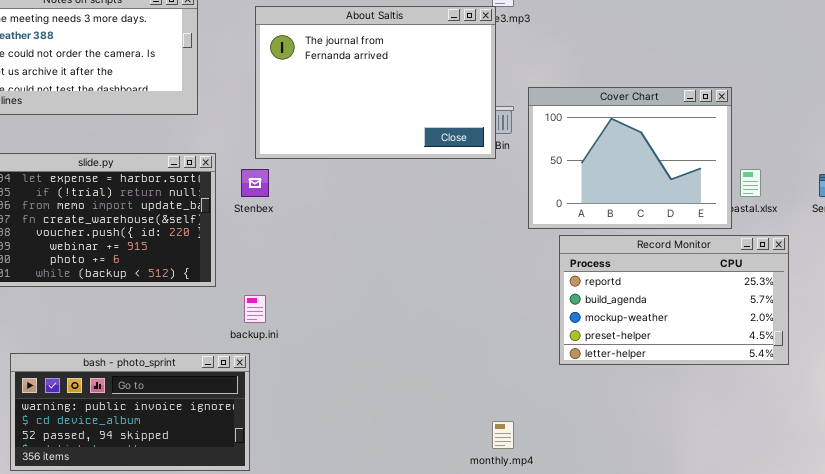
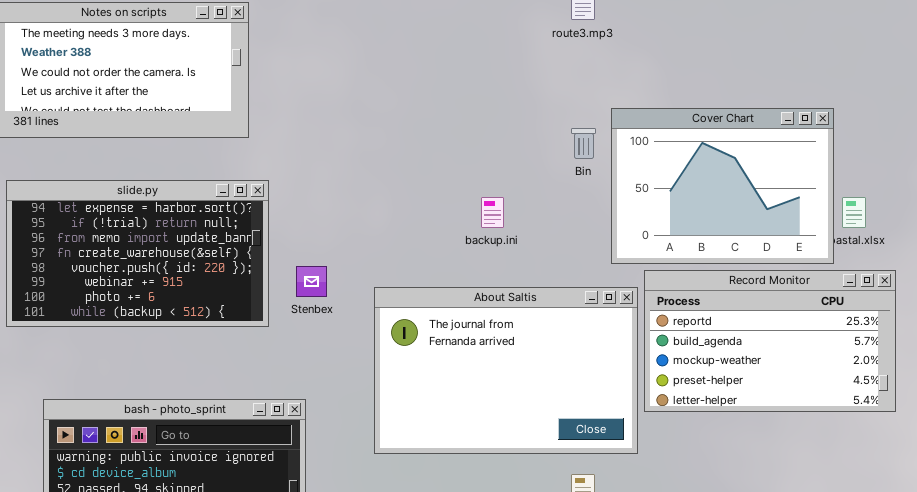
About Saltis: [255,6,496,159] -> [374,287,638,454], moved
Stenbex: [241,169,269,197] -> [296,266,327,297], moved
backup.ini: [244,295,266,323] -> [481,197,504,228], moved

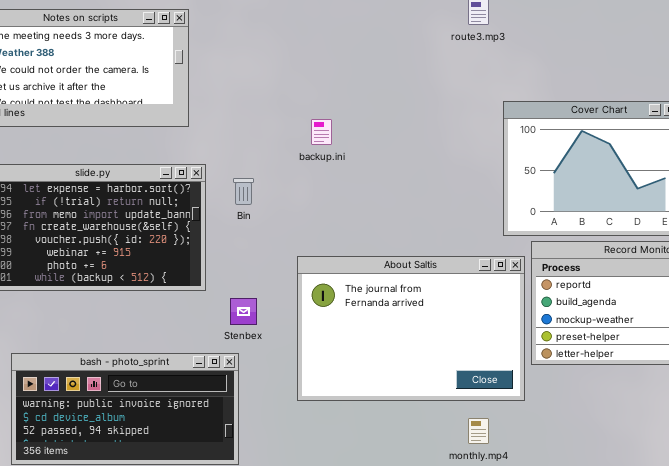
Bin: [571,128,596,159] -> [233,178,254,205], moved
backup.ini: [481,197,504,228] -> [311,119,332,145], moved
Stenbex: [296,266,327,297] -> [230,298,257,325], moved

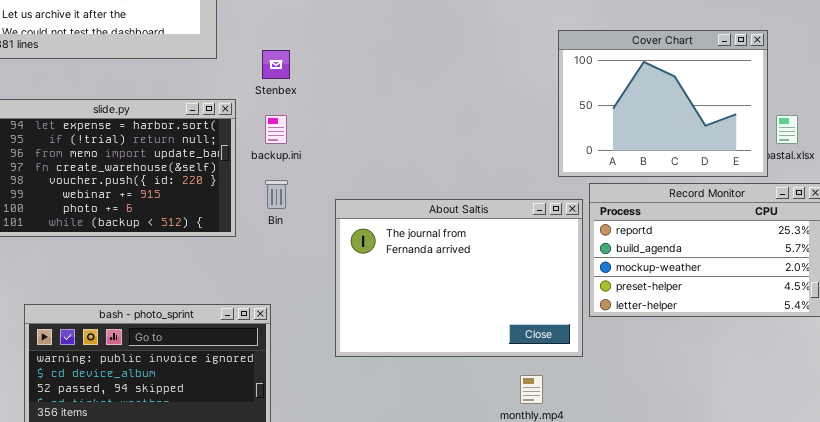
backup.ini: [311,119,332,145] -> [265,115,287,144], moved
Bin: [233,178,254,205] -> [265,180,288,209], moved
Stenbex: [230,298,257,325] -> [262,50,290,79], moved

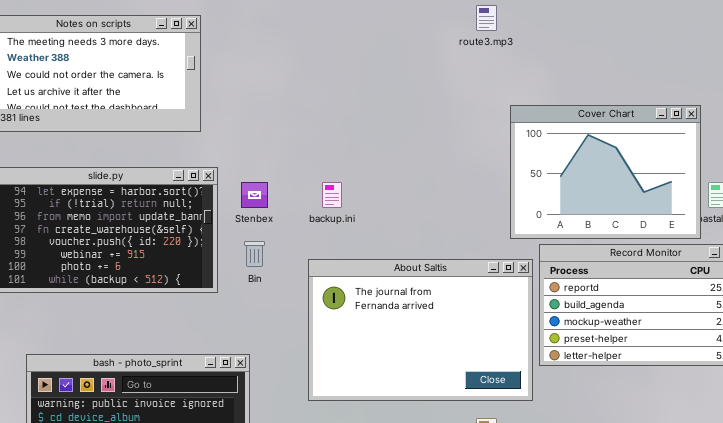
Stenbex: [262,50,290,79] -> [241,182,268,208], moved
backup.ini: [265,115,287,144] -> [322,182,342,208], moved

